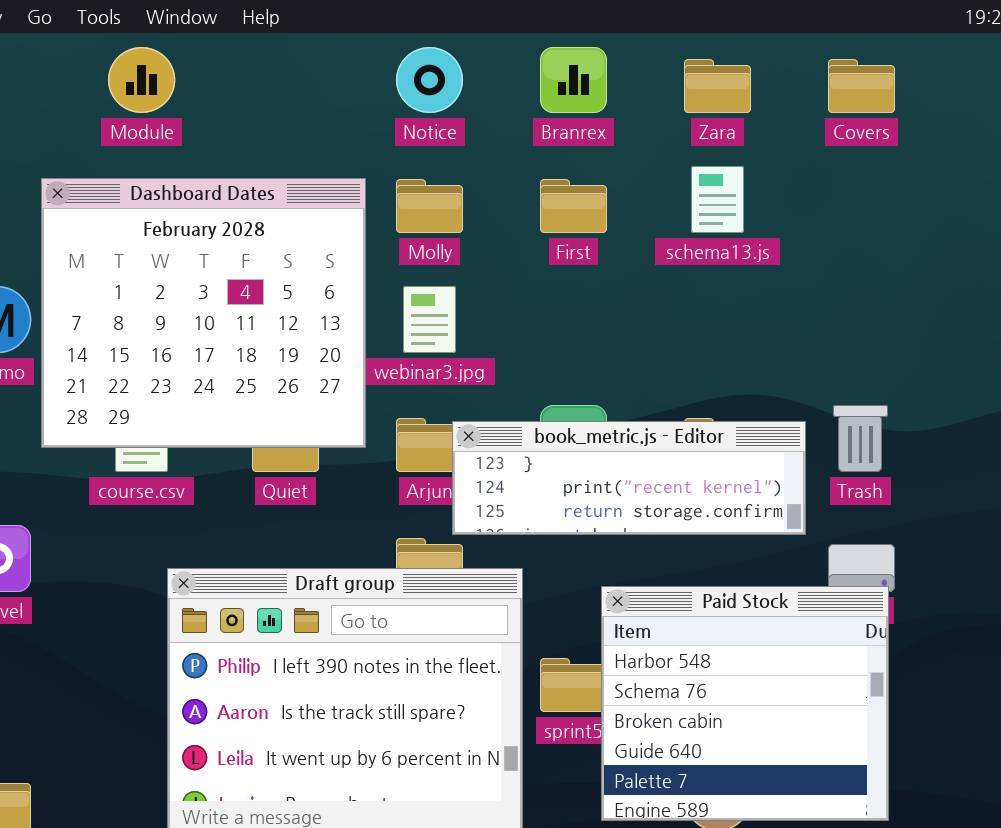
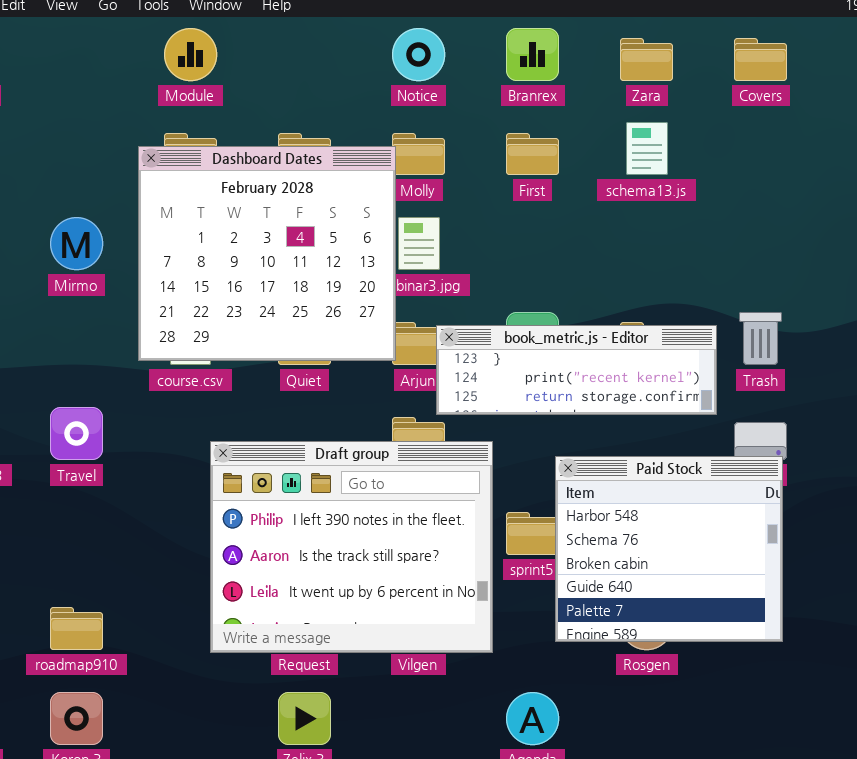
Dashboard Dates: [41,178,366,448] -> [138,146,396,361], moved

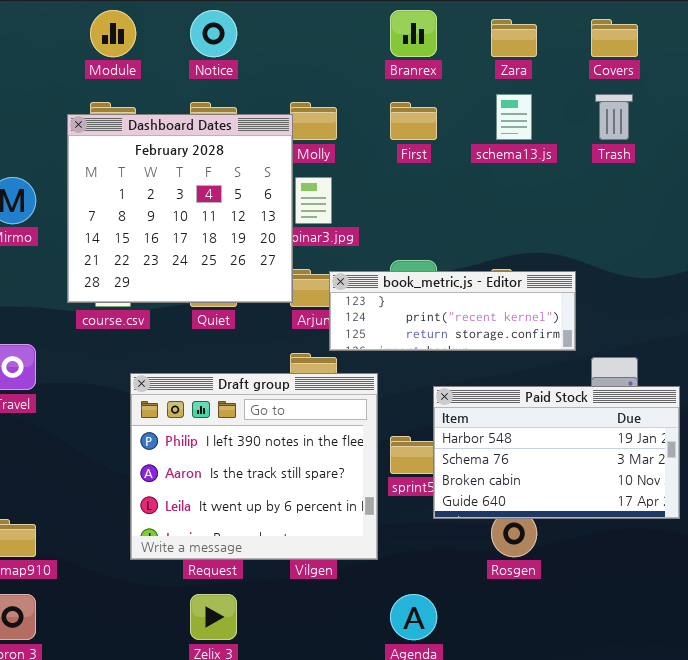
Notice: [392,28,445,81] -> [190,10,237,57], moved
Trash: [739,312,782,365] -> [595,94,633,140], moved
Paid Stock: [555,456,783,642] -> [433,386,680,519], resized

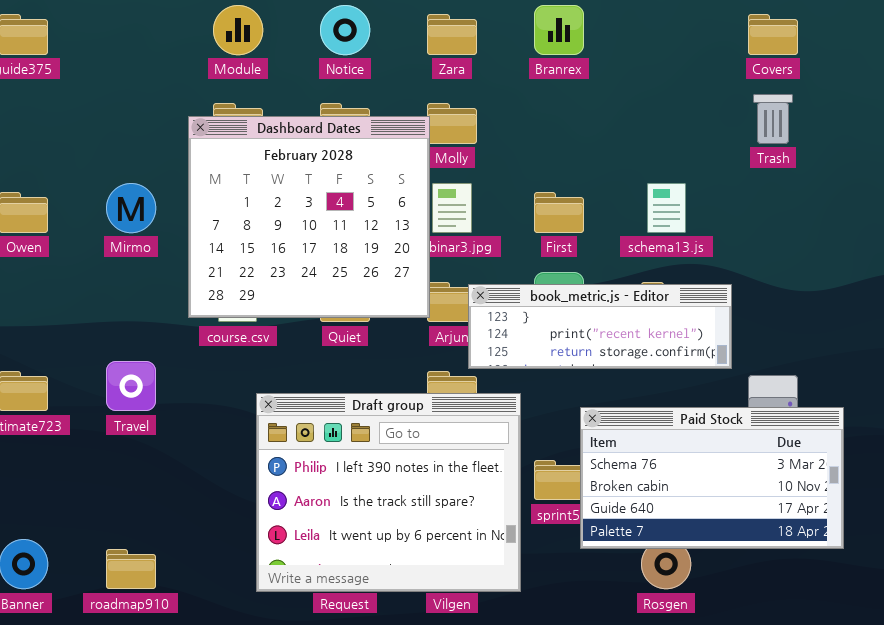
Zara: [491,19,537,57] -> [427,14,477,55], moved
schema13.js: [496,94,532,140] -> [647,183,686,233], moved
First: [390,102,437,140] -> [534,192,584,233], moved
Paid Stock: [433,386,680,519] -> [580,407,844,549], scrolled down 1 row

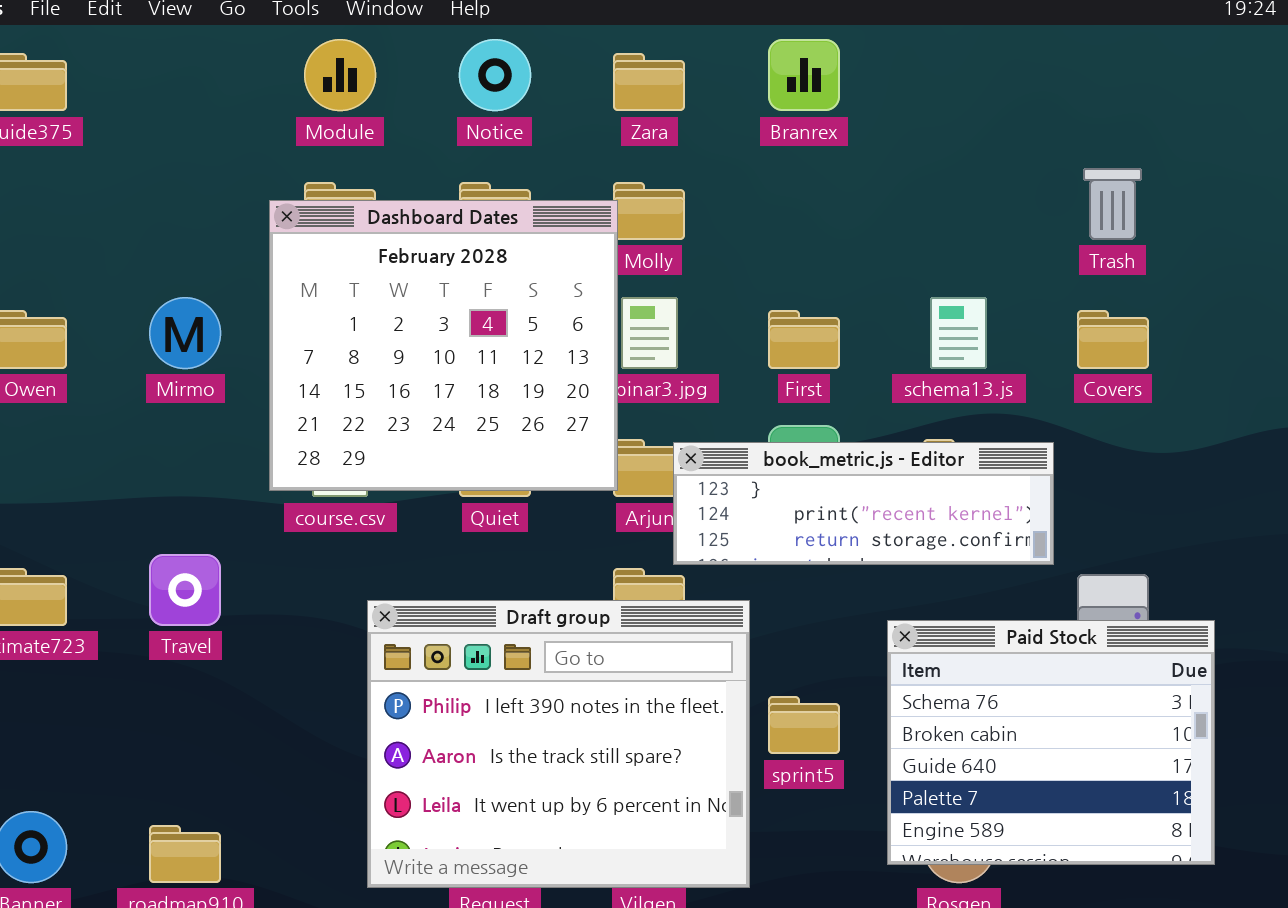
Covers: [748,14,798,55] -> [1077,310,1149,369], moved
Paid Stock: [580,407,844,549] -> [887,620,1215,865], resized

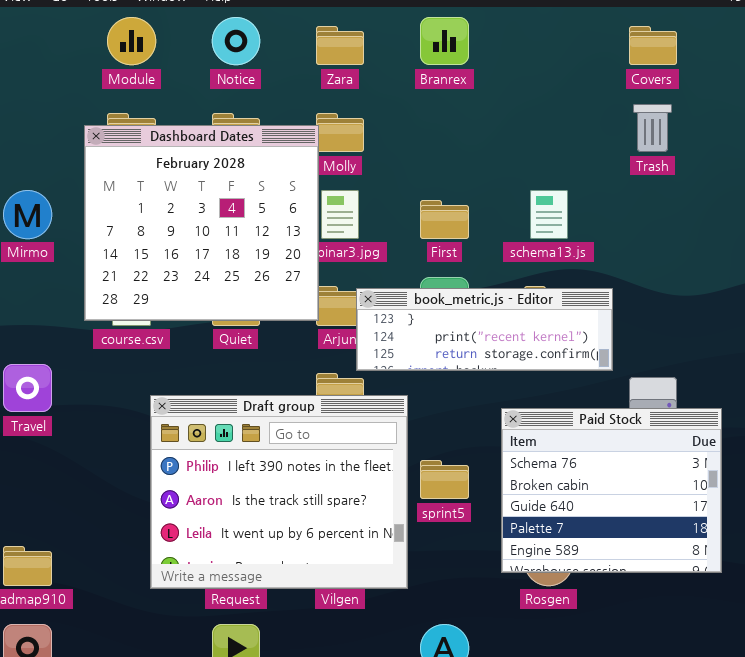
Covers: [1077,310,1149,369] -> [629,26,677,65], moved

